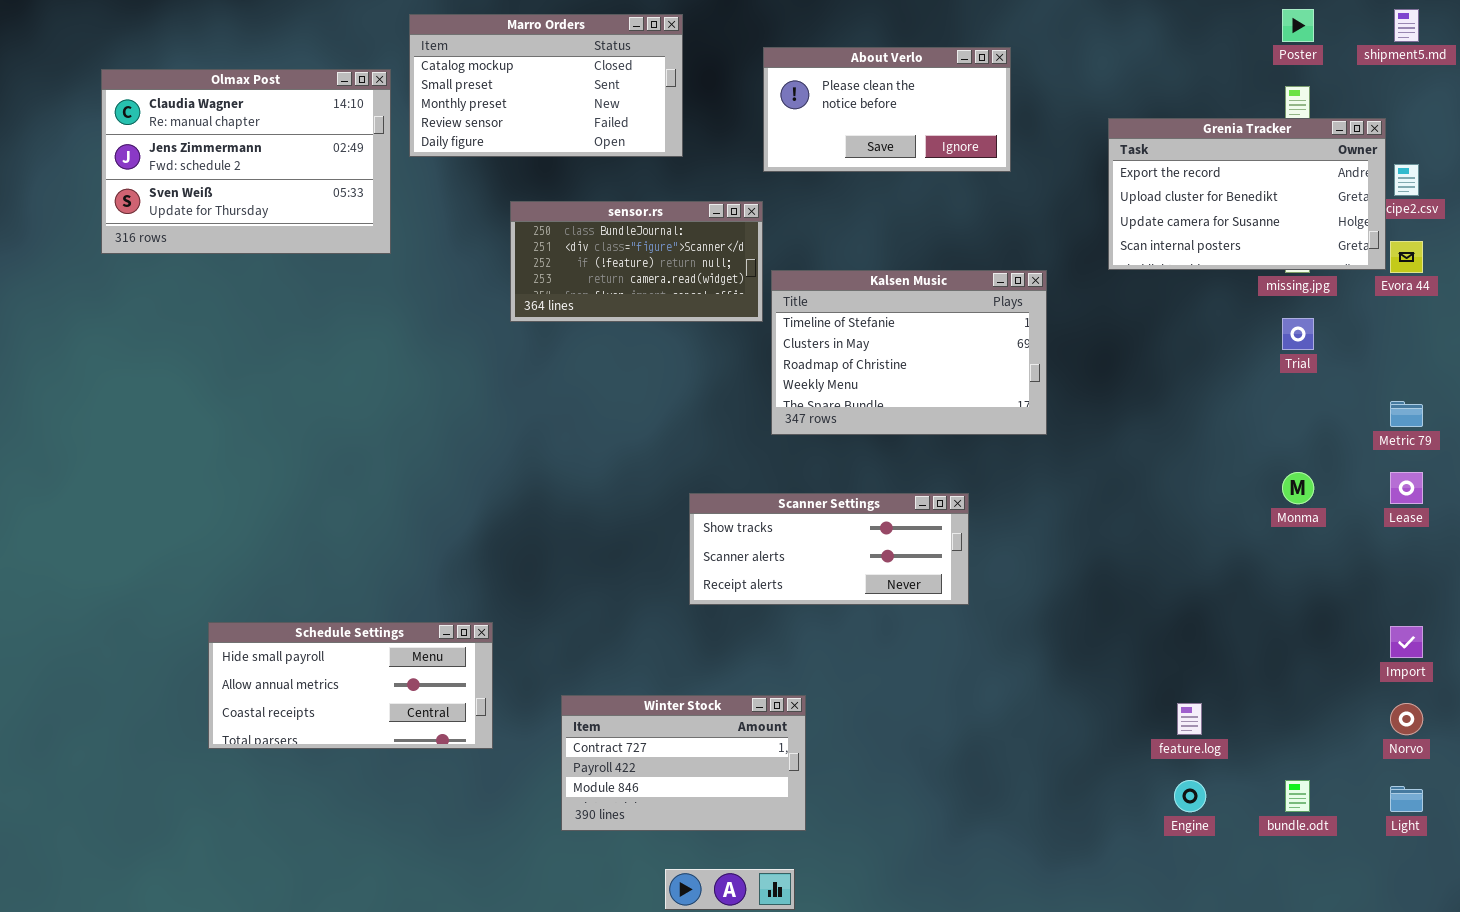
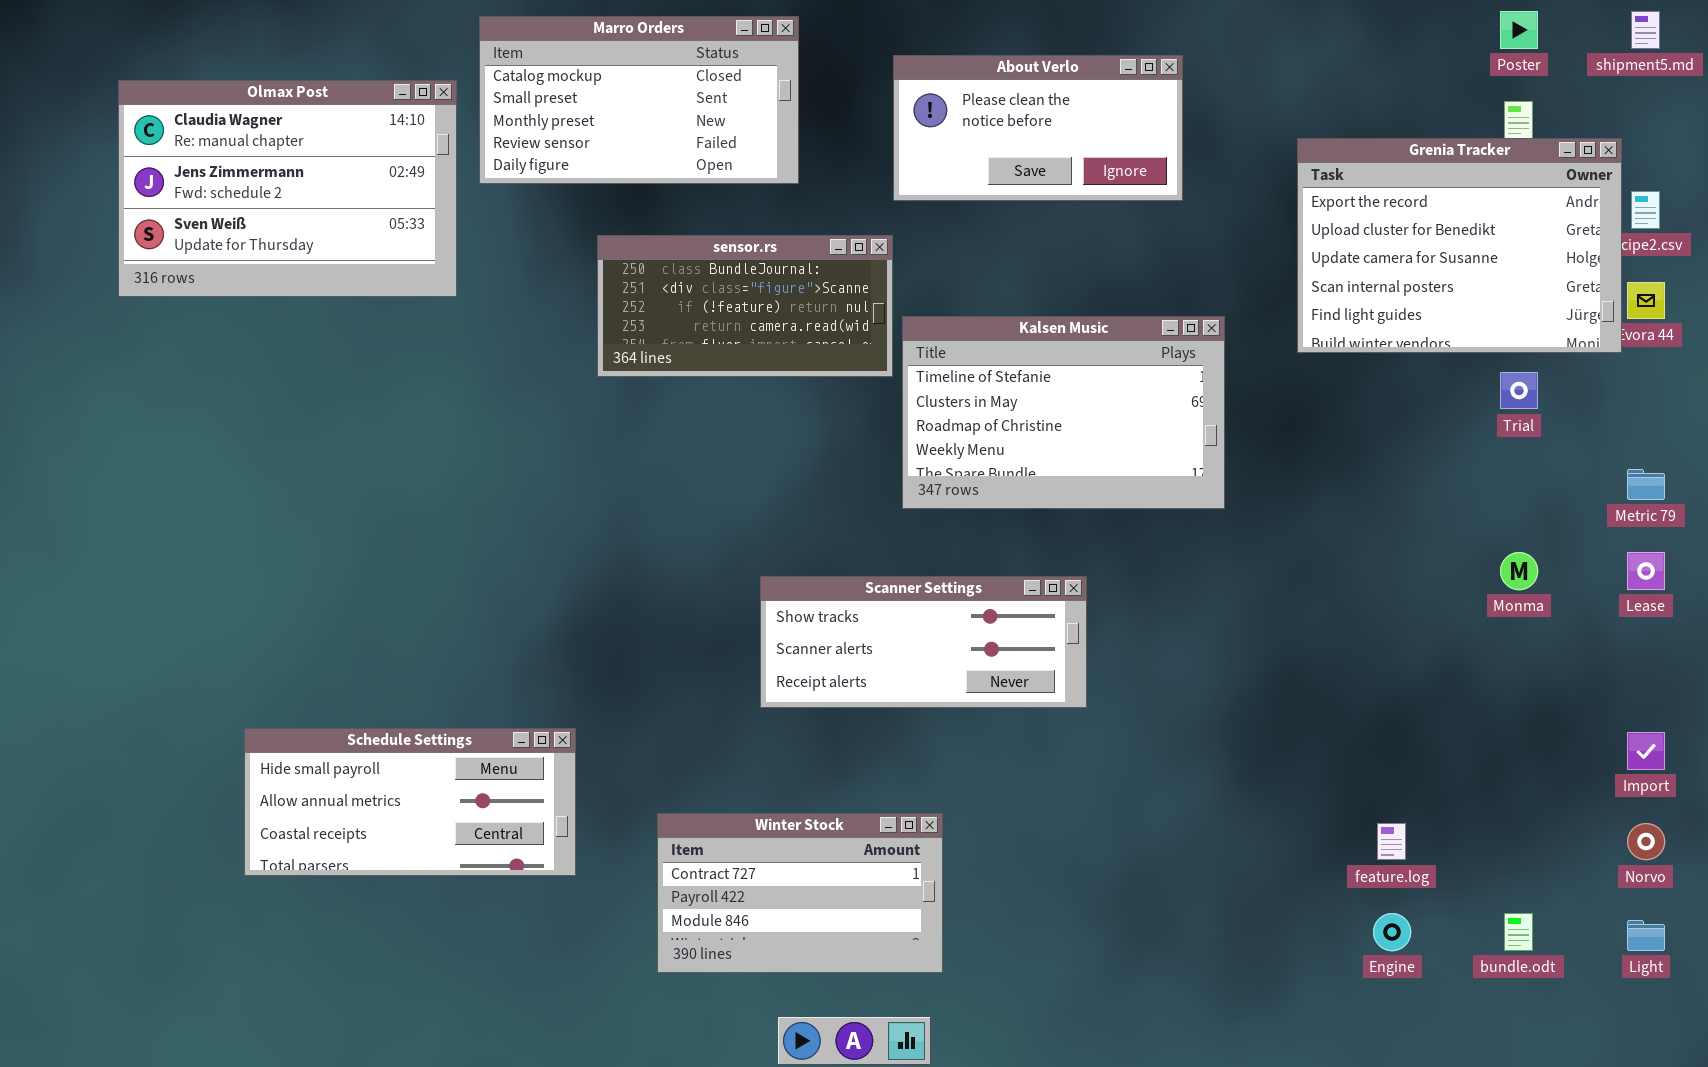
Grenia Tracker: [1108,118,1386,270] -> [1297,138,1622,353], resized
Scanner Settings: [689,493,969,605] -> [760,576,1087,708], moved

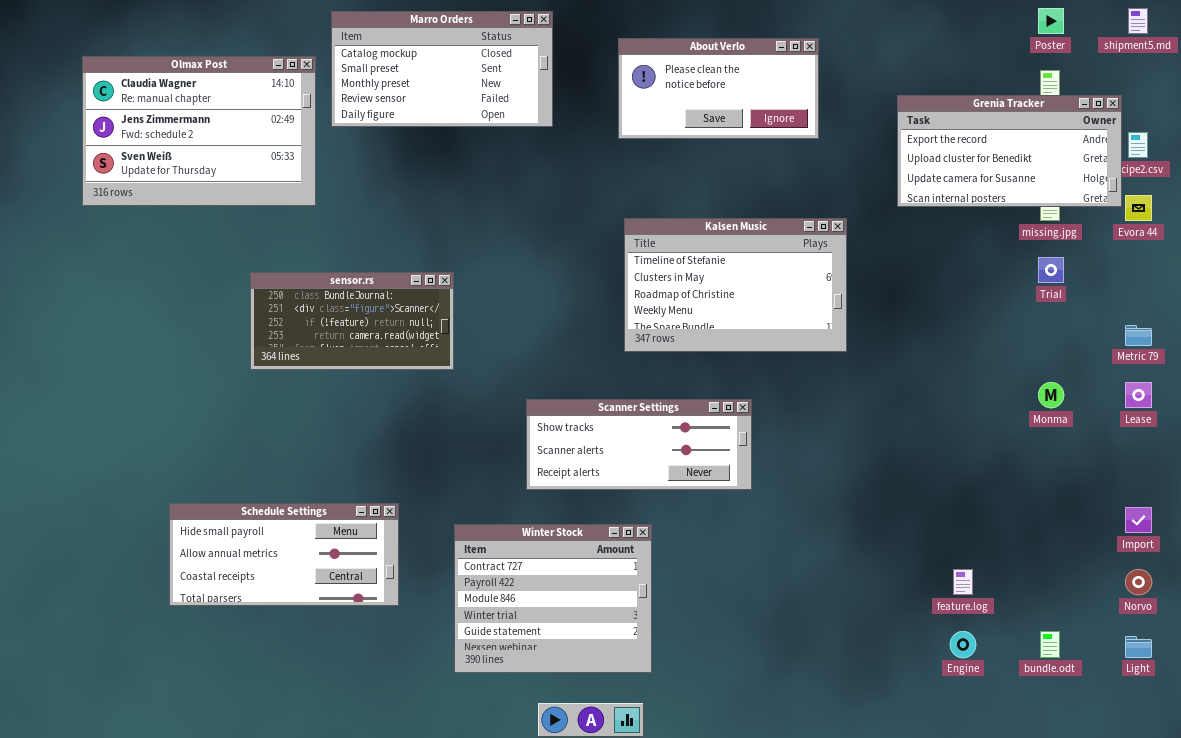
Grenia Tracker: [1297,138,1622,353] -> [897,95,1122,207], resized
sensor.rs: [597,235,893,377] -> [250,272,454,370], moved
Winter Stock: [657,813,943,973] -> [454,524,652,673], resized

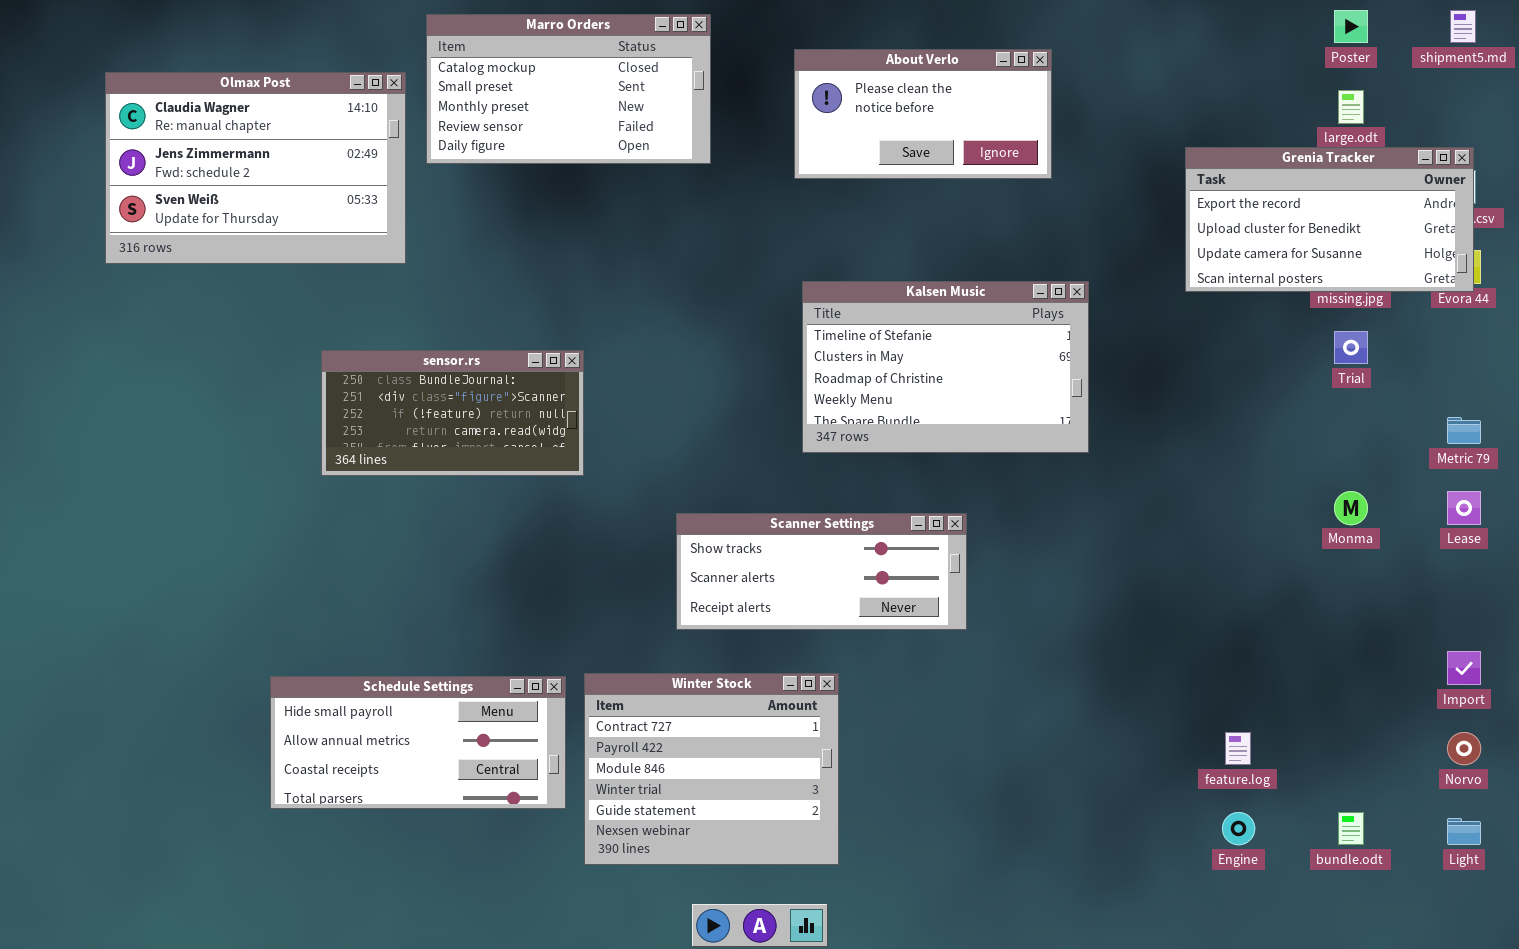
Grenia Tracker: [897,95,1122,207] -> [1185,147,1474,292], moved
Schedule Settings: [169,503,399,606] -> [270,676,566,809], moved

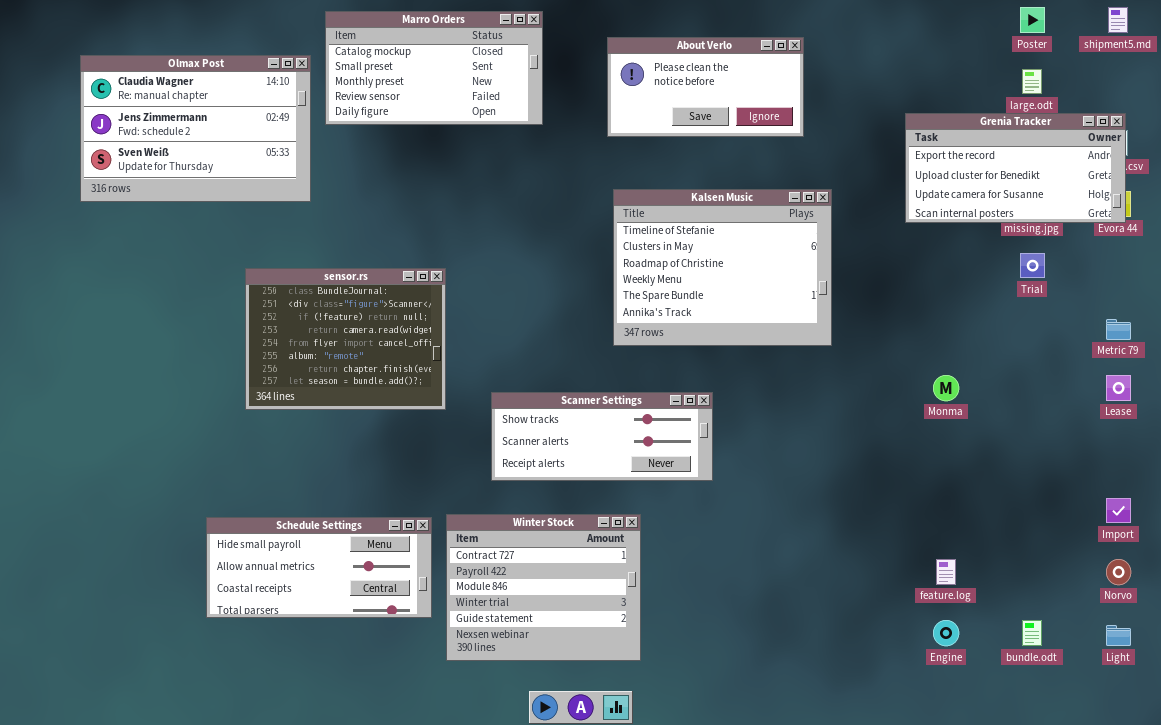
Kalsen Music: [802,281,1089,453] -> [613,189,832,346], resized
sensor.rs: [321,350,584,476] -> [245,268,446,410], resized
Monma: [1334,491,1368,525] -> [933,375,959,401], moved
Scanner Settings: [676,513,967,630] -> [491,392,713,481], moved

